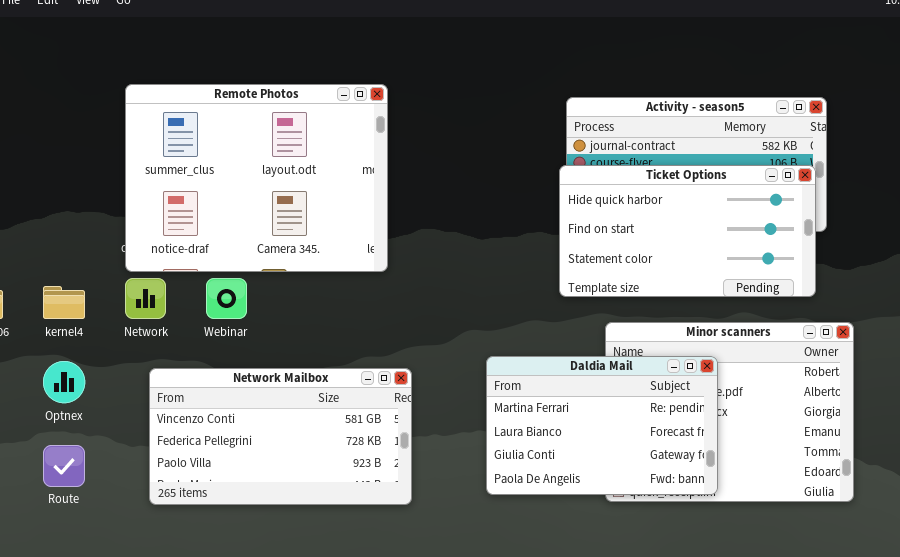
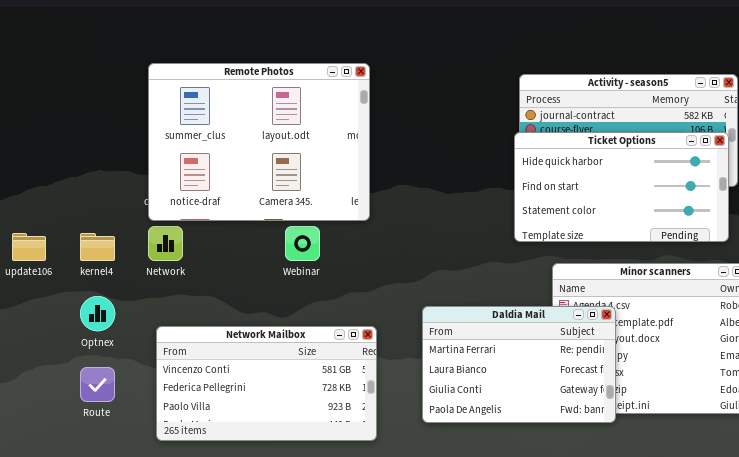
Webinar: [206,278,247,319] -> [285,226,320,261], moved
Daldia Mail: [486,356,718,495] -> [422,306,616,423], moved
Network Mailbox: [149,368,412,505] -> [156,326,377,441], moved

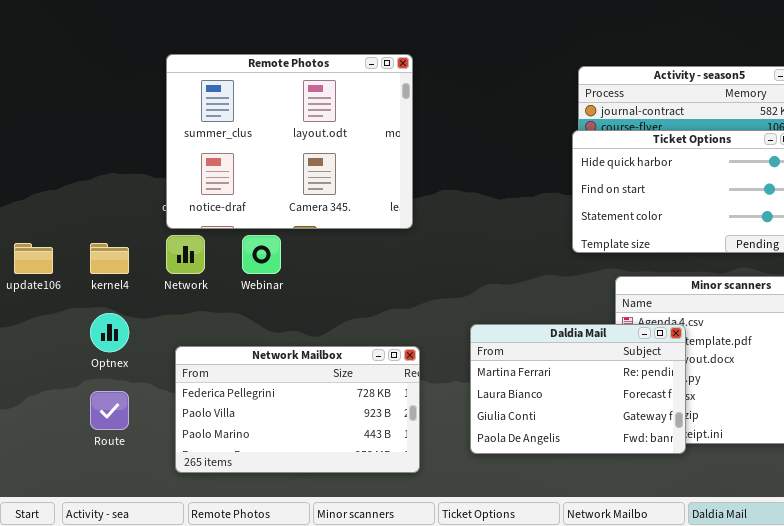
Webinar: [285,226,320,261] -> [242,235,281,274], moved
Network Mailbox: [156,326,377,441] -> [175,346,420,473], scrolled down 1 row

